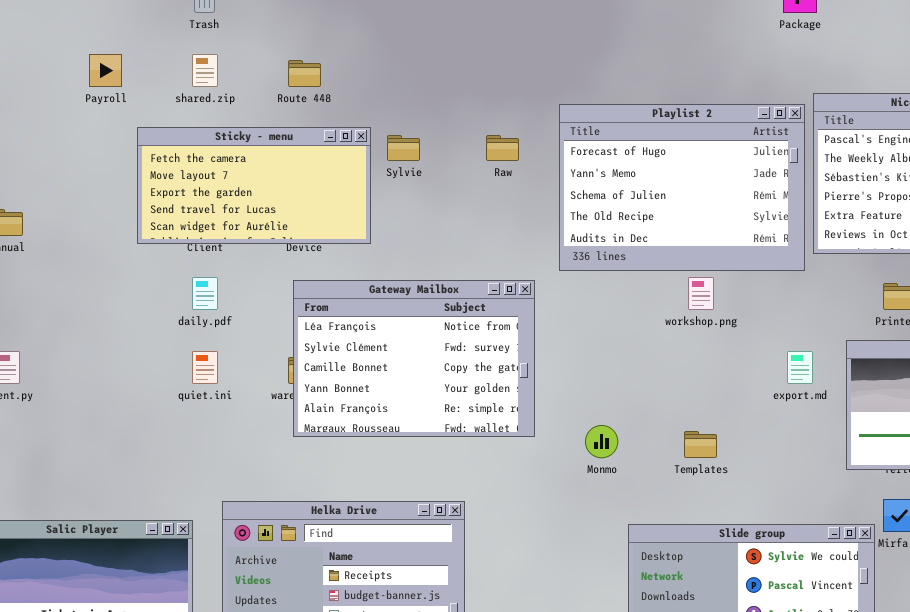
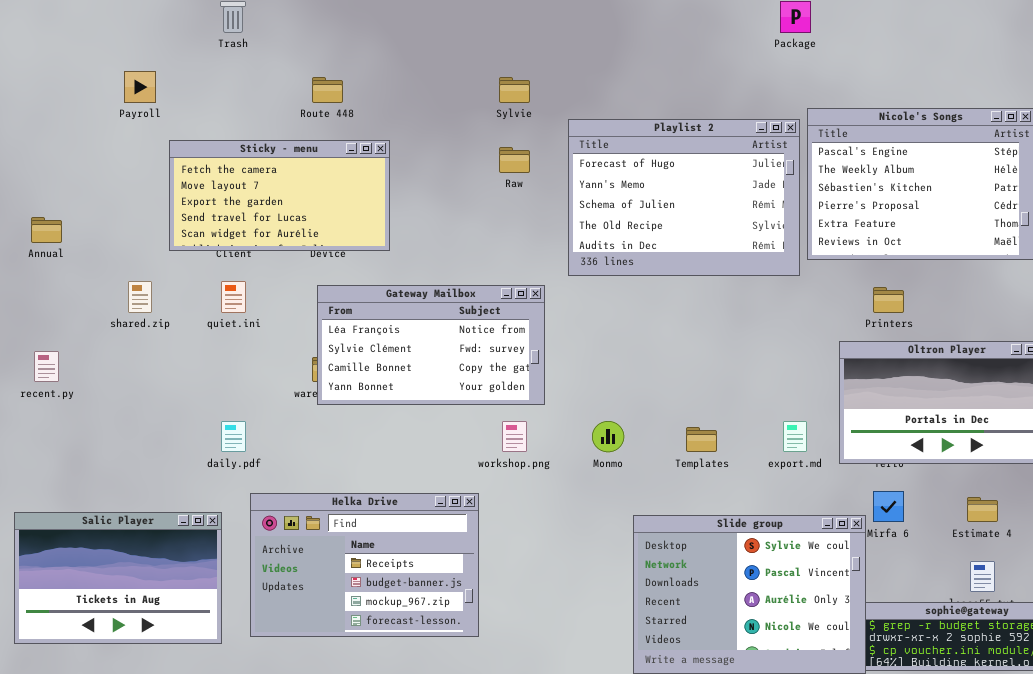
shared.zip: [192,54,218,87] -> [128,281,152,313], moved
Sylvie: [387,135,420,161] -> [499,77,530,103], moved
daily.pdf: [192,277,218,310] -> [221,421,246,452], moved
workshop.png: [688,277,714,310] -> [502,421,527,452], moved
Gateway Mailbox: [293,280,535,437] -> [317,285,545,405], resized
quiet.ini: [192,351,218,384] -> [221,281,246,313], moved
export.md: [787,351,813,384] -> [783,421,807,452], moved

